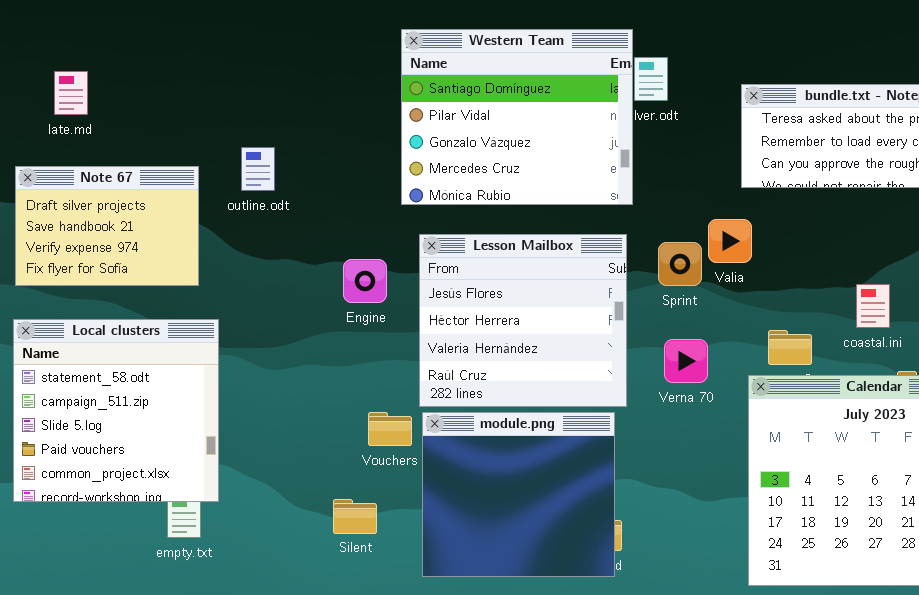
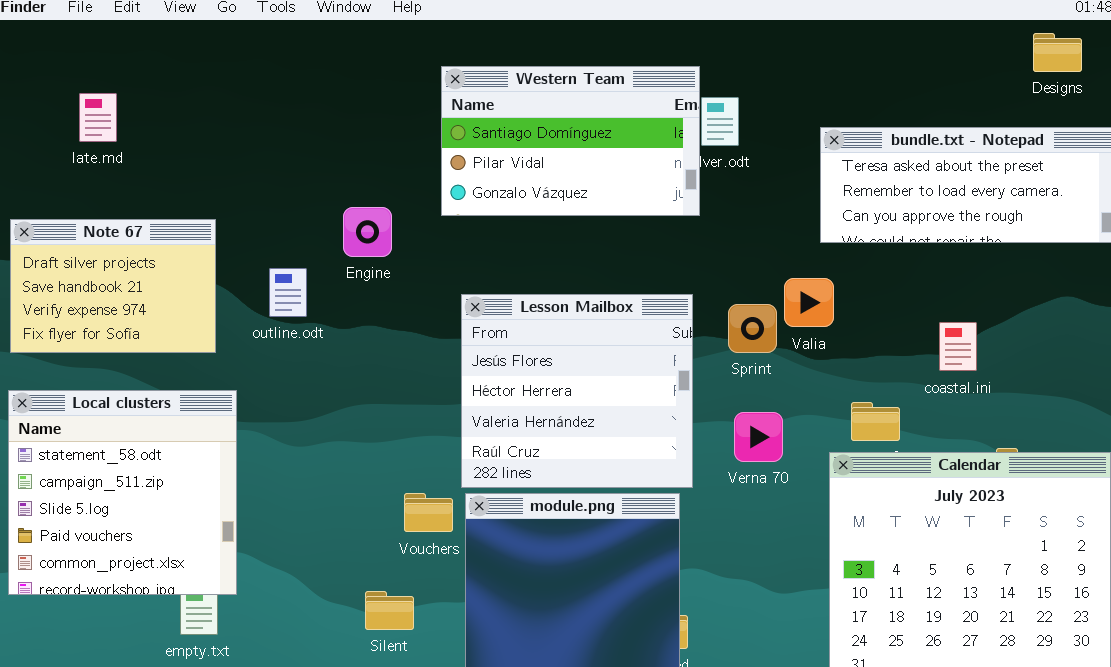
Western Team: [401,29,633,205] -> [441,66,700,216], resized
late.md: [54,71,88,115] -> [79,93,117,142], moved
outline.odt: [241,147,275,191] -> [269,268,307,317], moved
Engine: [343,259,387,303] -> [343,207,392,257], moved
coastal.ini: [856,284,890,328] -> [939,322,977,371], moved

